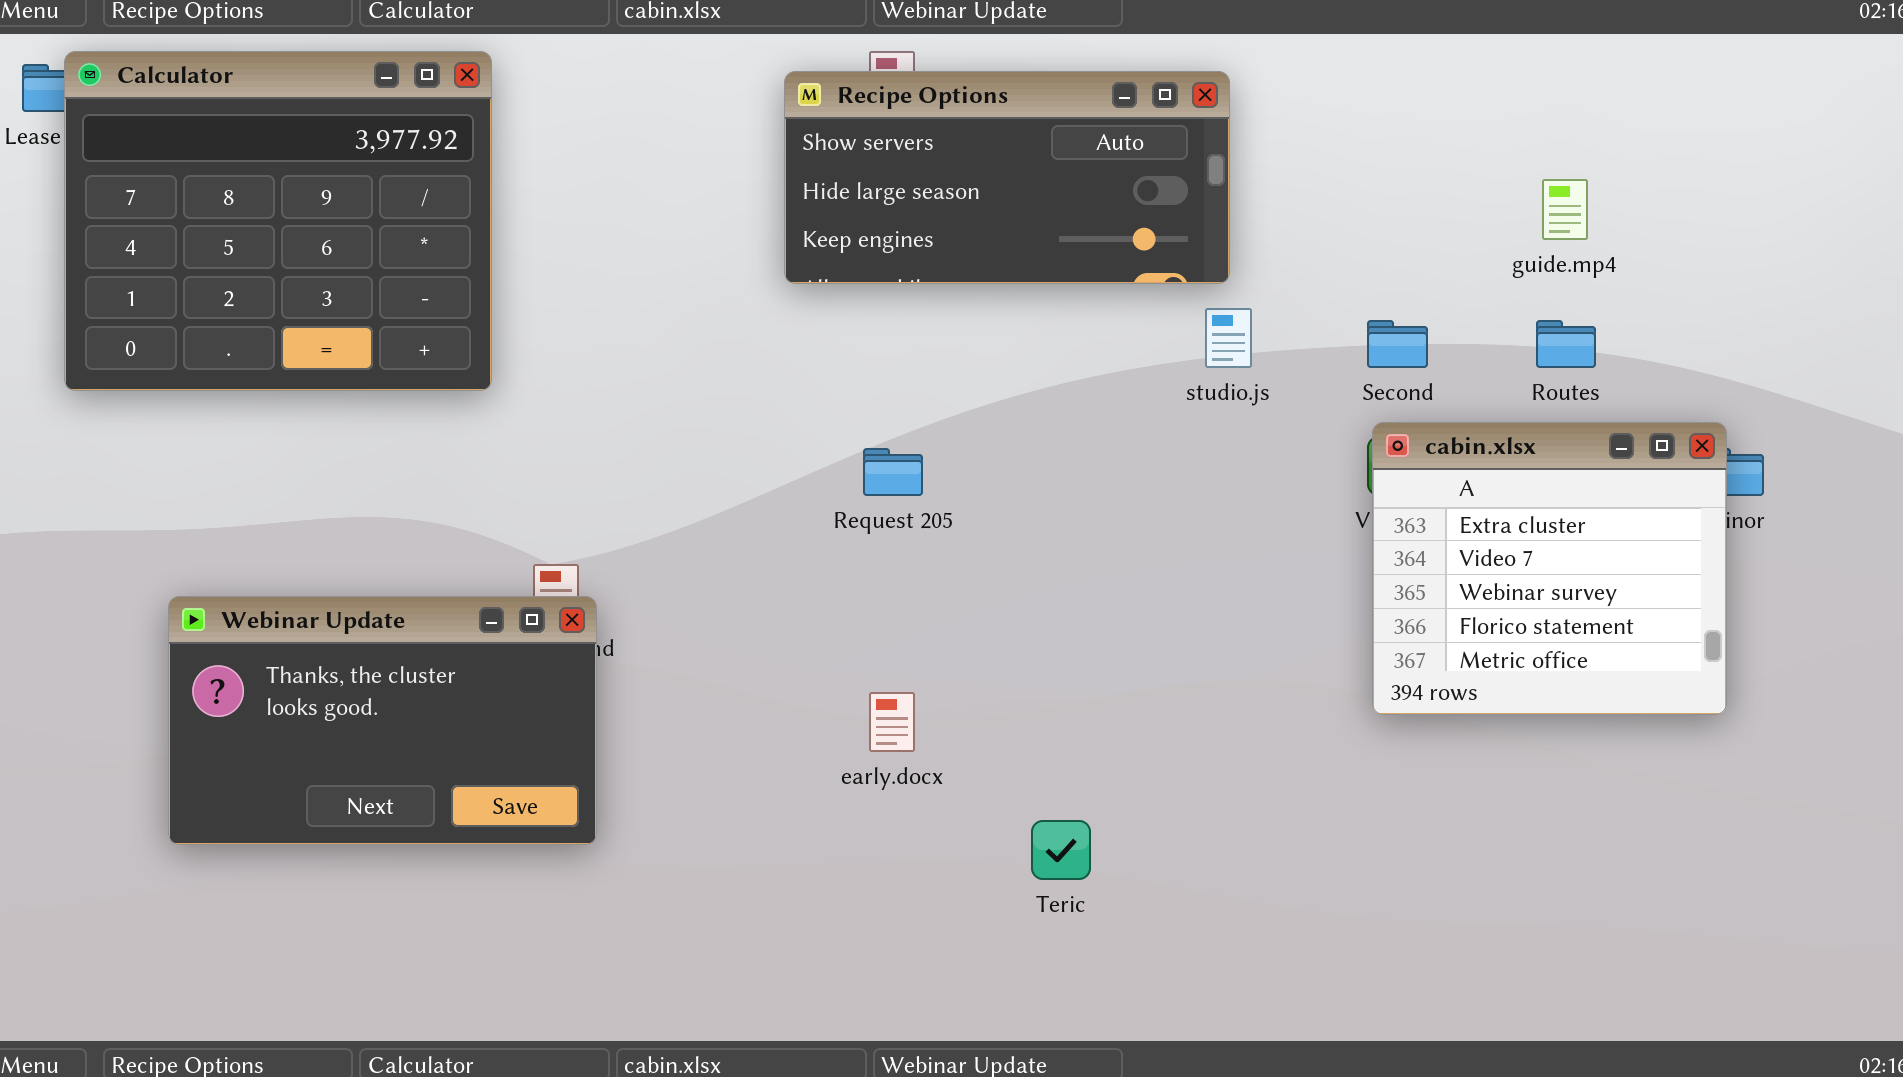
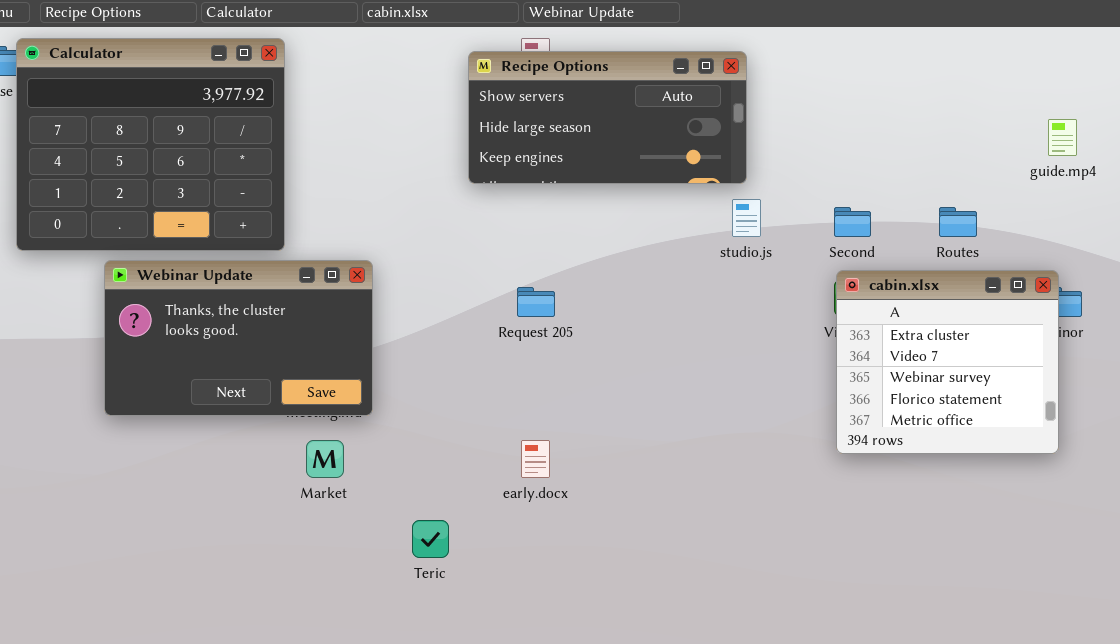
guide.mp4: [1542,179,1588,240] -> [1048,119,1077,156], moved
Webinar Update: [168,596,597,845] -> [104,260,373,416], moved
Teric: [1031,820,1091,880] -> [412,520,449,558], moved

